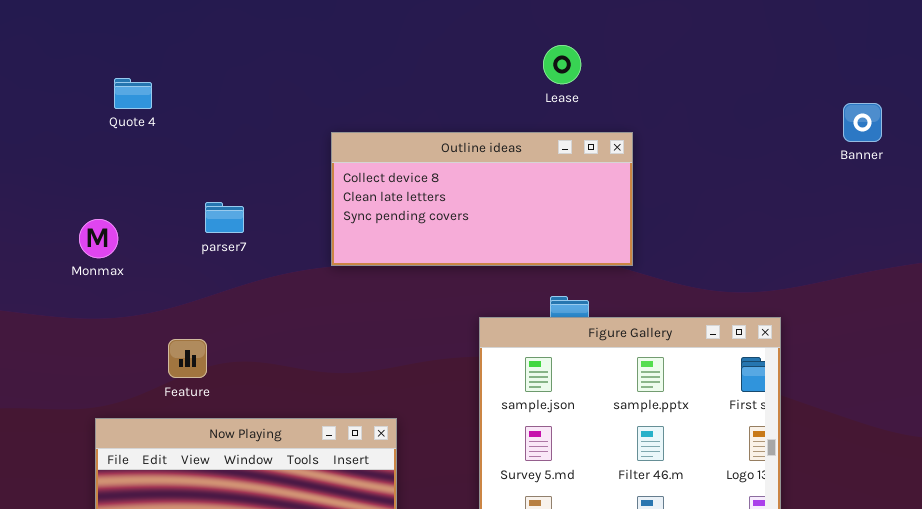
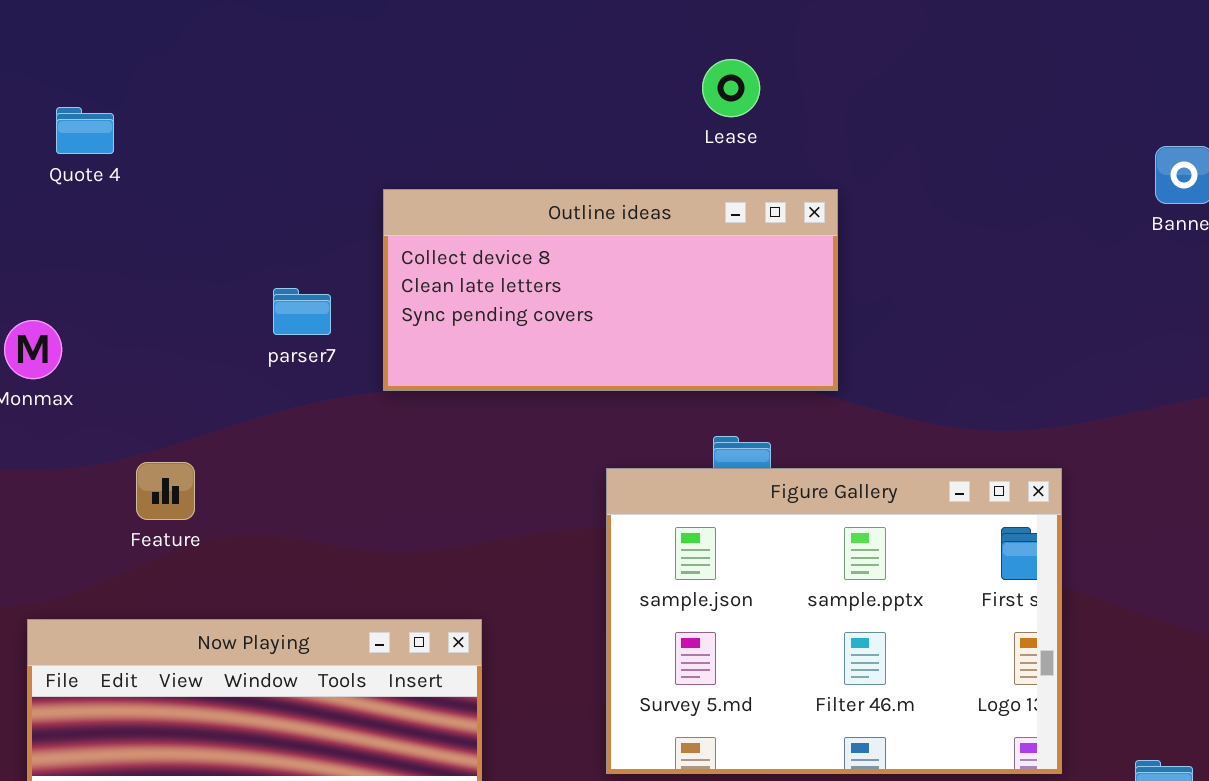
parser7: [205,202,244,233] -> [273,288,331,335], moved
Feature: [168,339,207,378] -> [136,462,195,520], moved

